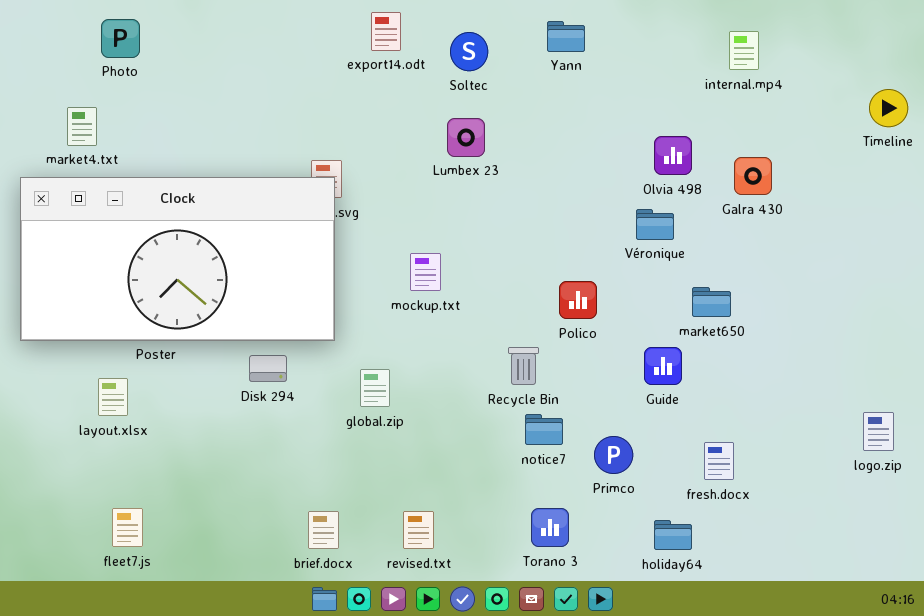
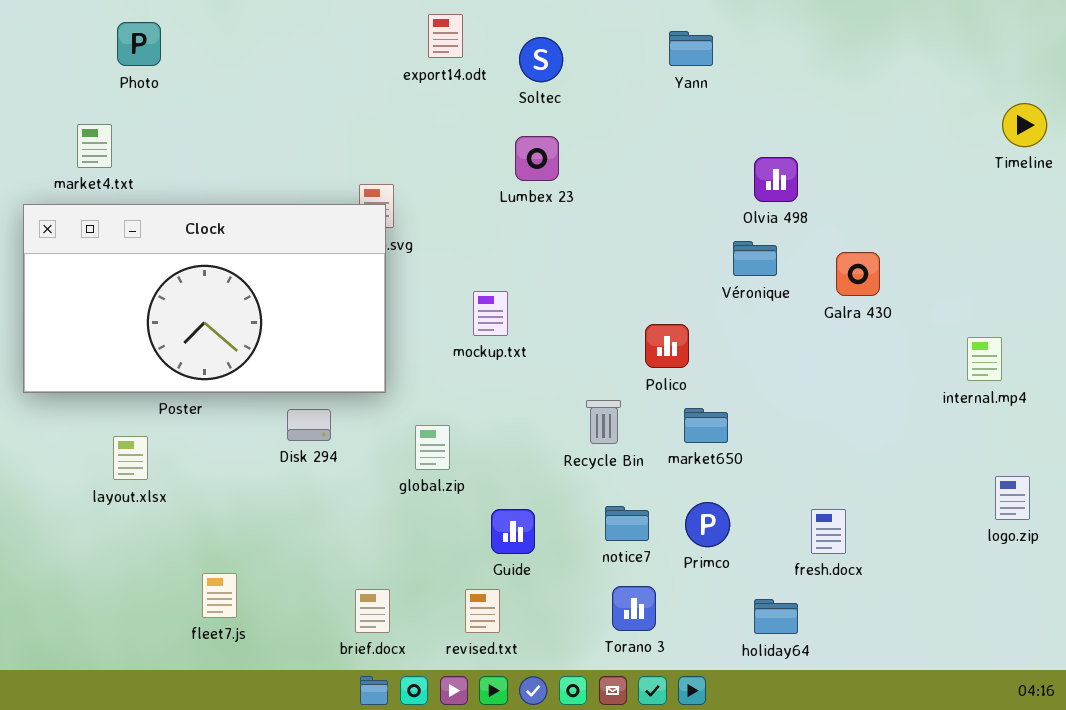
Yann: [547,21,585,52] -> [669,31,713,66], moved
internal.mp4: [729,31,759,70] -> [967,337,1002,381], moved
Galra 430: [734,157,772,195] -> [836,252,880,296], moved
market650: [692,287,731,317] -> [684,408,728,443], moved
Guide: [644,347,682,385] -> [491,509,535,554], moved
notice7: [525,414,563,445] -> [605,506,649,541], moved
fleet7.js: [112,508,143,547] -> [202,573,237,618], moved

